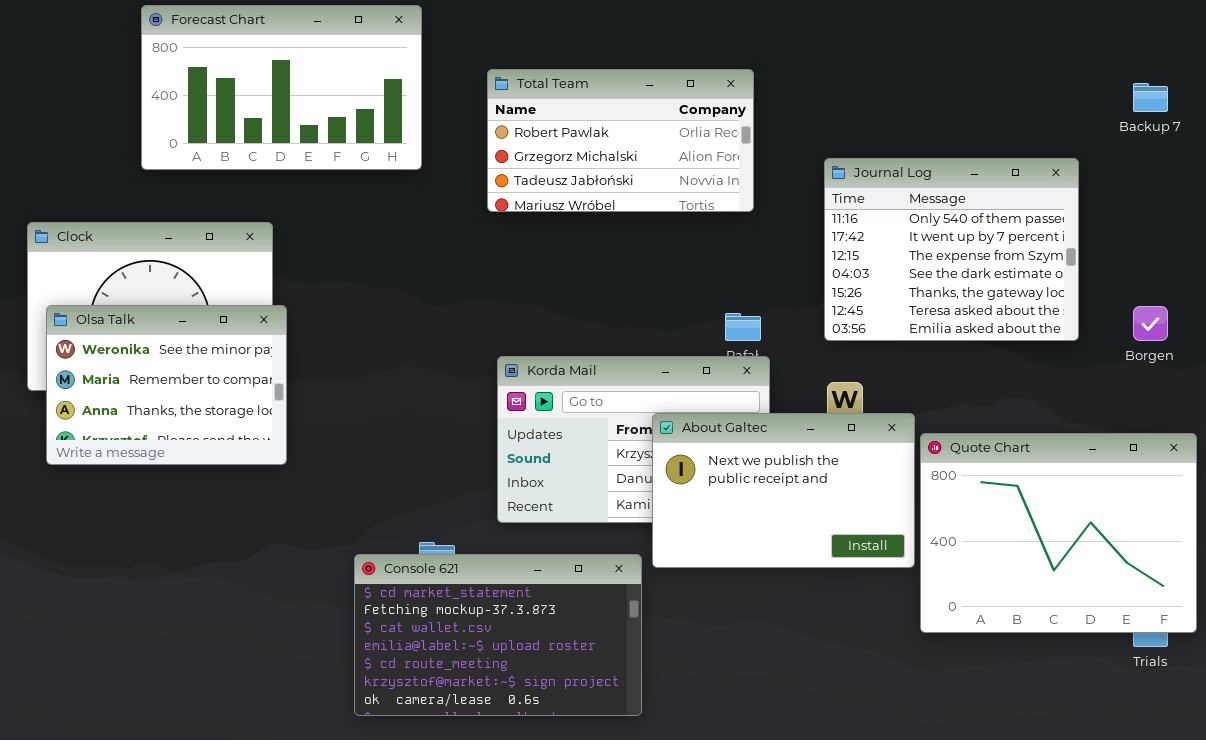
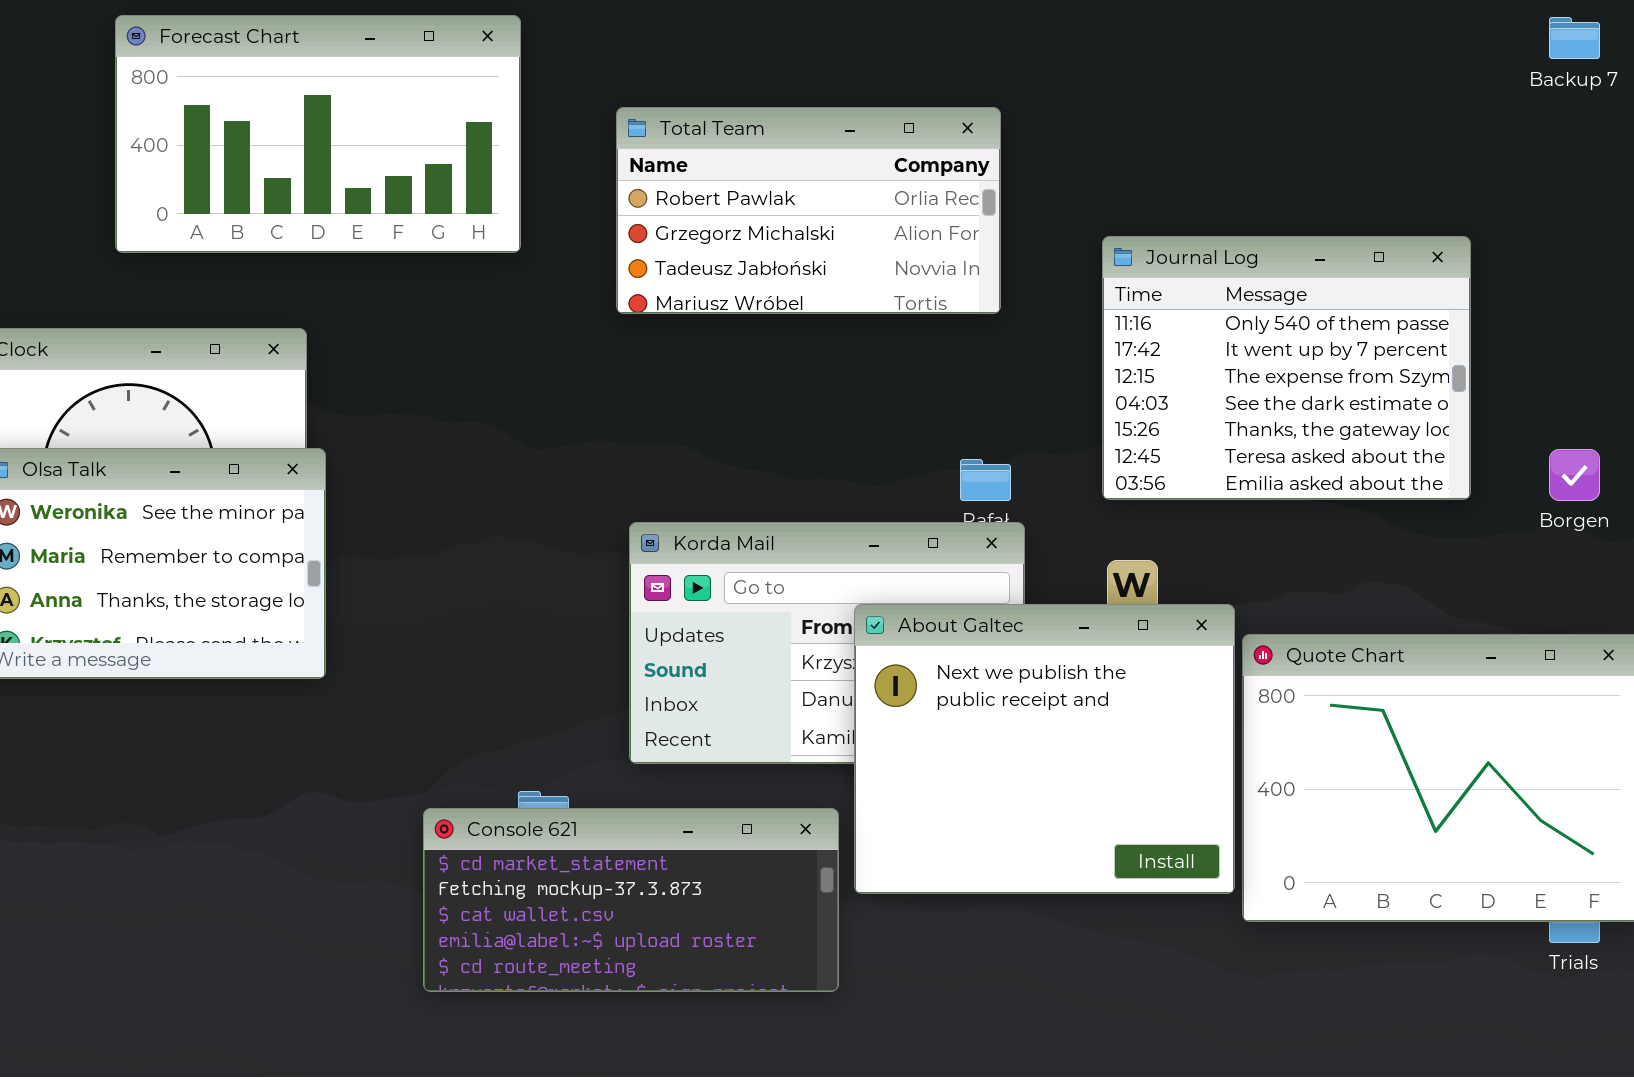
Backup 7: [1133,83,1168,112] -> [1549,17,1600,59], moved
About Galtec: [652,413,915,568] -> [854,604,1235,894], resized
Console 621: [354,554,642,716] -> [423,808,839,992], resized

